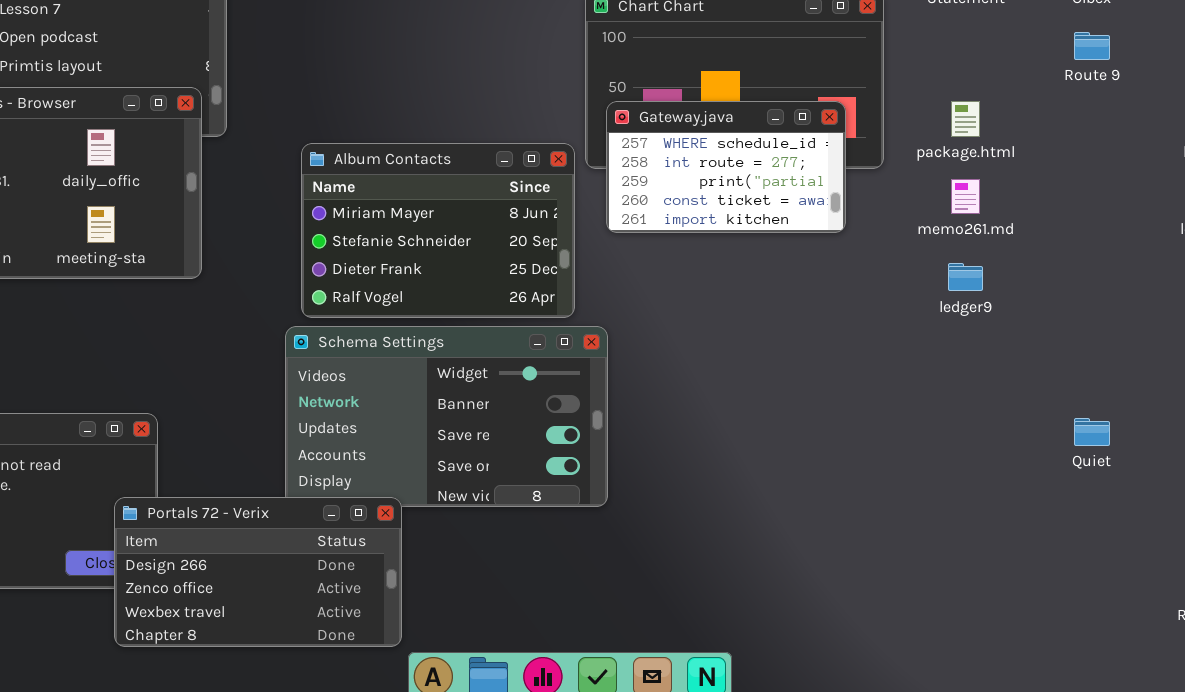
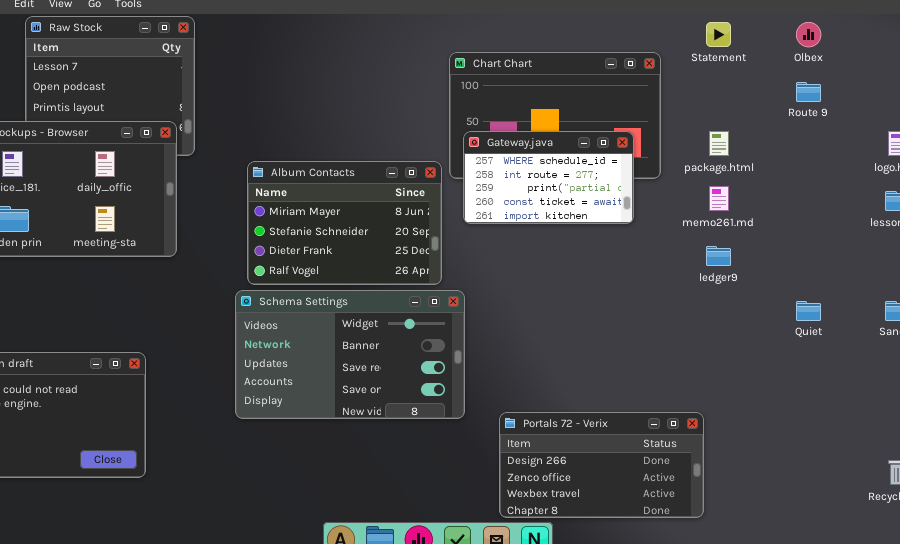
Quiet: [1074,418,1110,446] -> [796,301,821,321], moved
Portals 72 - Verix: [114,497,402,647] -> [499,412,704,518], moved

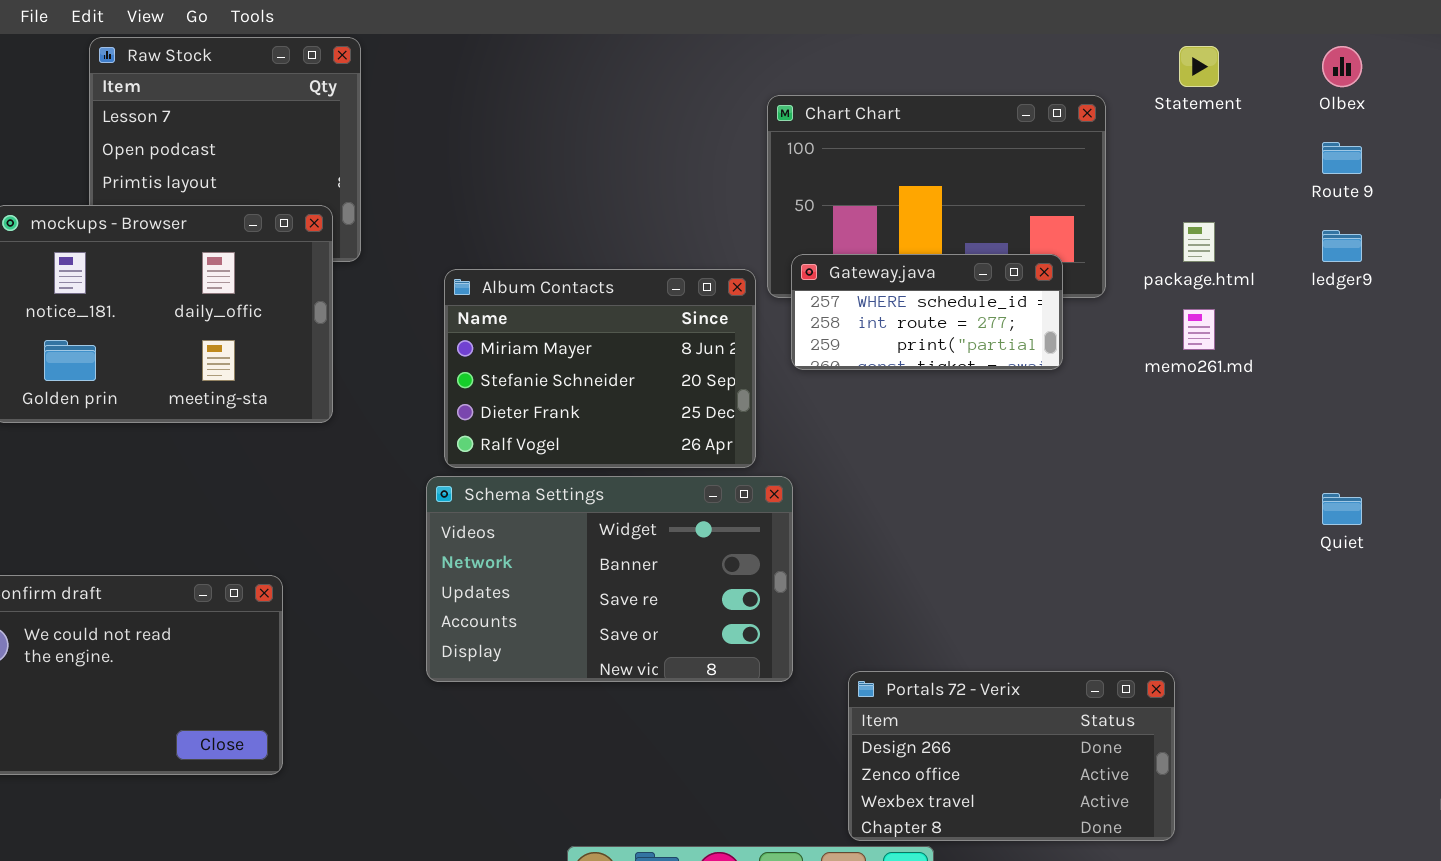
Gateway.java: [463,131,634,224] -> [791,254,1063,370], resized
ledger9: [706,246,731,266] -> [1322,230,1362,262], moved

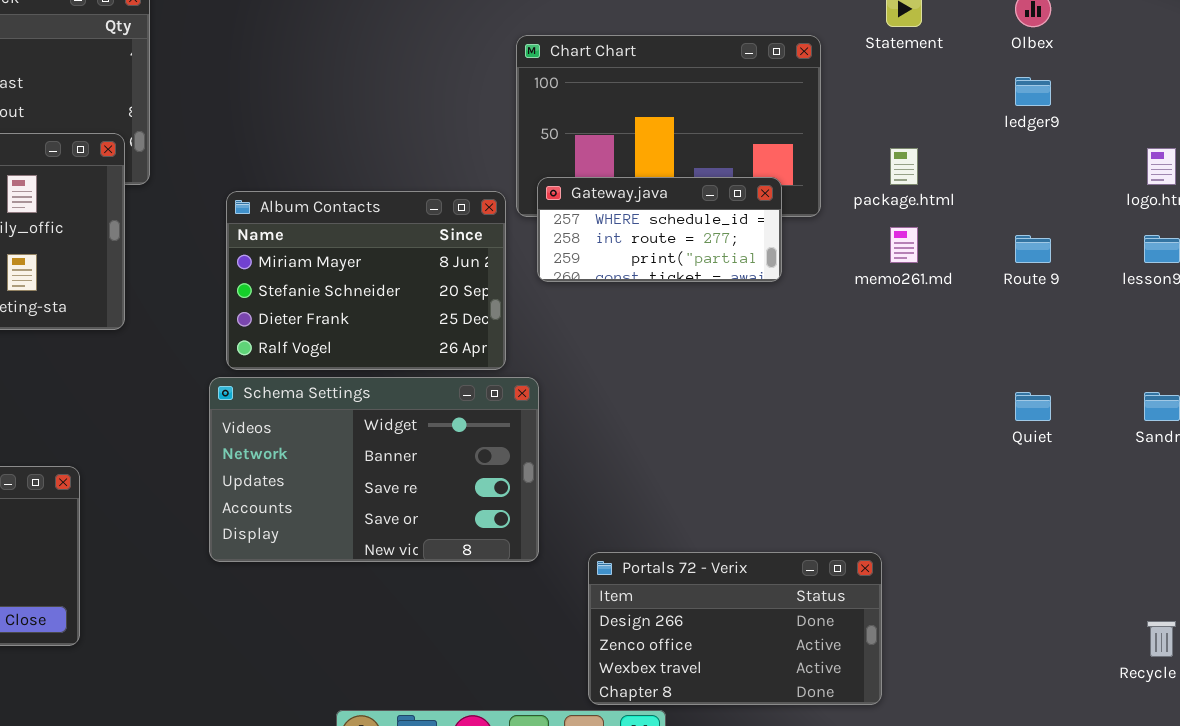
Route 9: [1322,142,1362,174] -> [1015,235,1051,263], moved
ledger9: [1322,230,1362,262] -> [1015,77,1051,106], moved

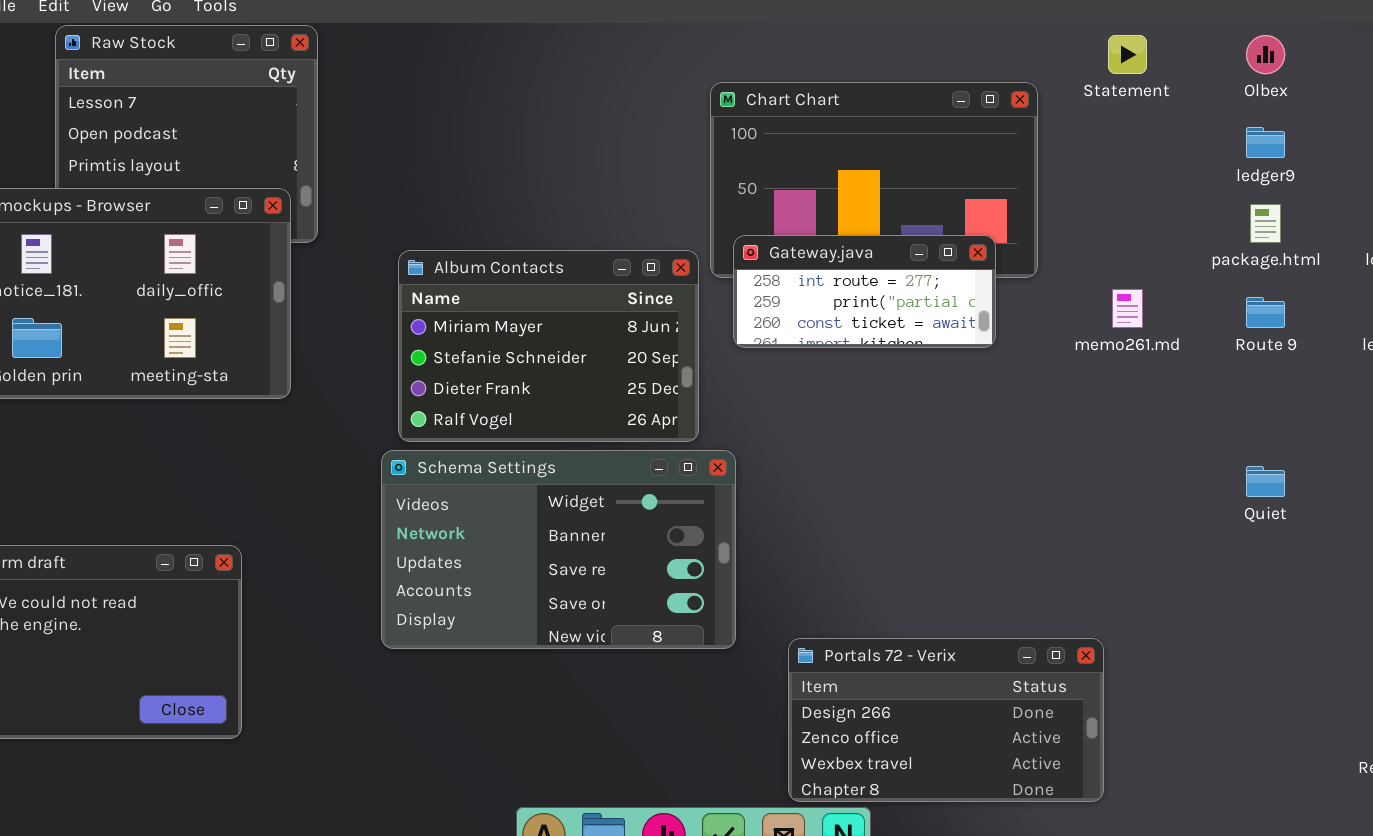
package.html: [890,148,918,185] -> [1250,204,1281,243], moved
Gateway.java: [537,177,782,282] -> [733,235,996,348], scrolled down 1 row

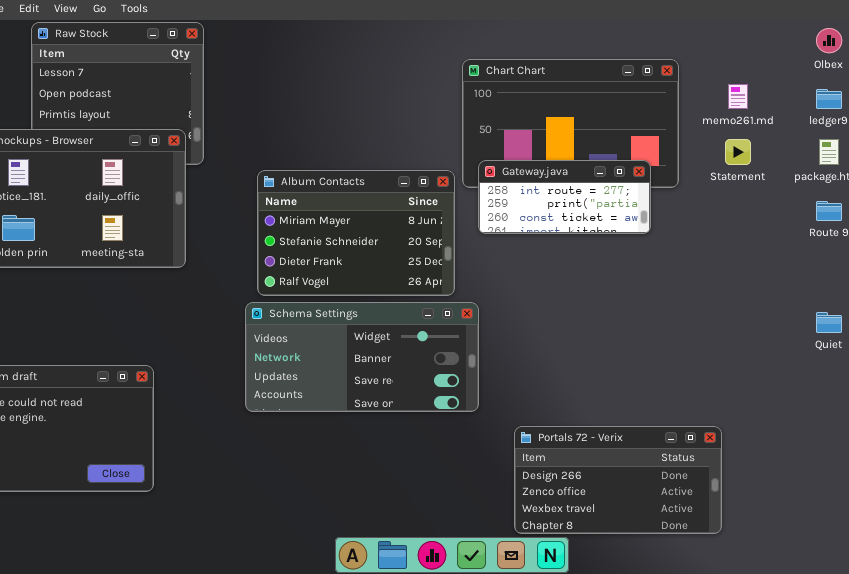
Statement: [1108,35,1147,74] -> [725,139,751,165], moved
memo261.md: [1112,289,1143,328] -> [728,84,748,109], moved
Schema Settings: [381,450,736,649] -> [245,302,479,412], resized

